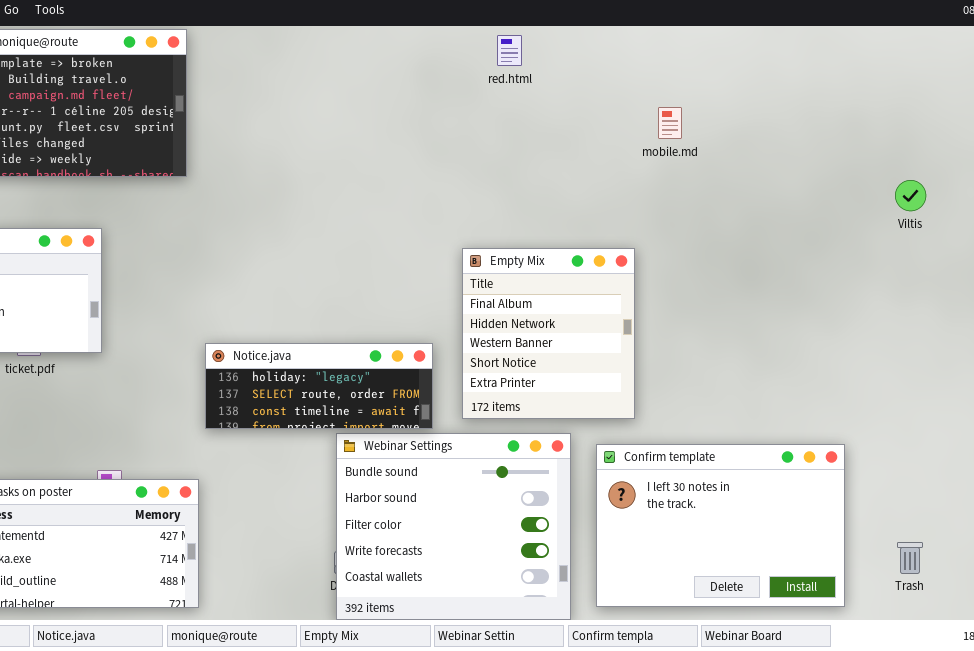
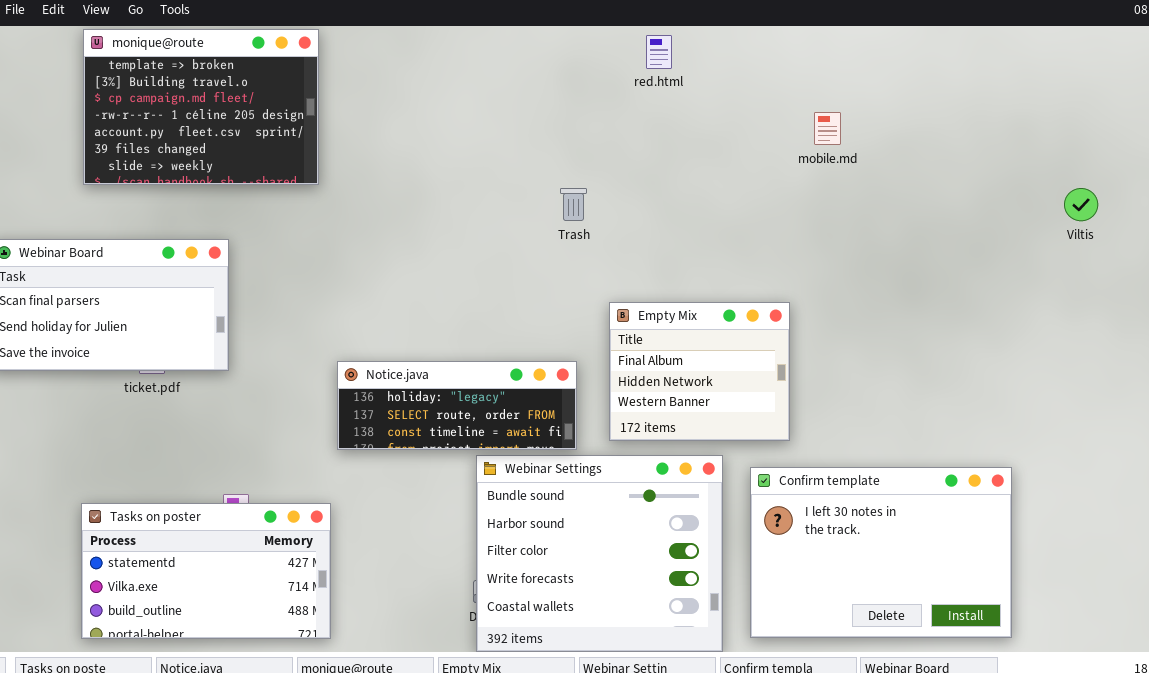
Empty Mix: [462,248,635,419] -> [609,302,790,441], resized
Trash: [897,542,923,574] -> [560,188,587,221], moved

